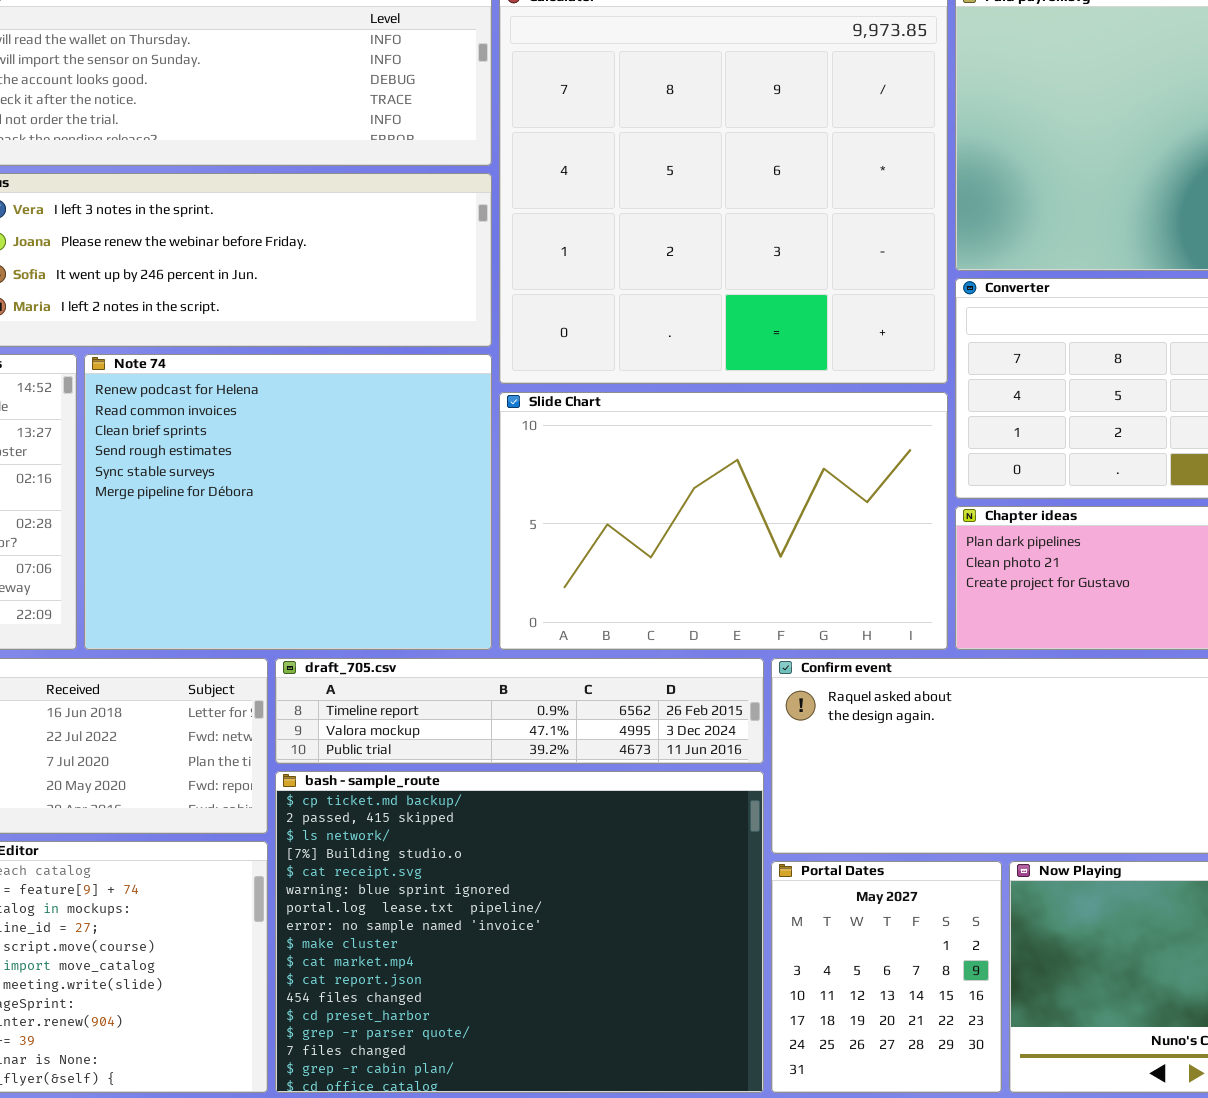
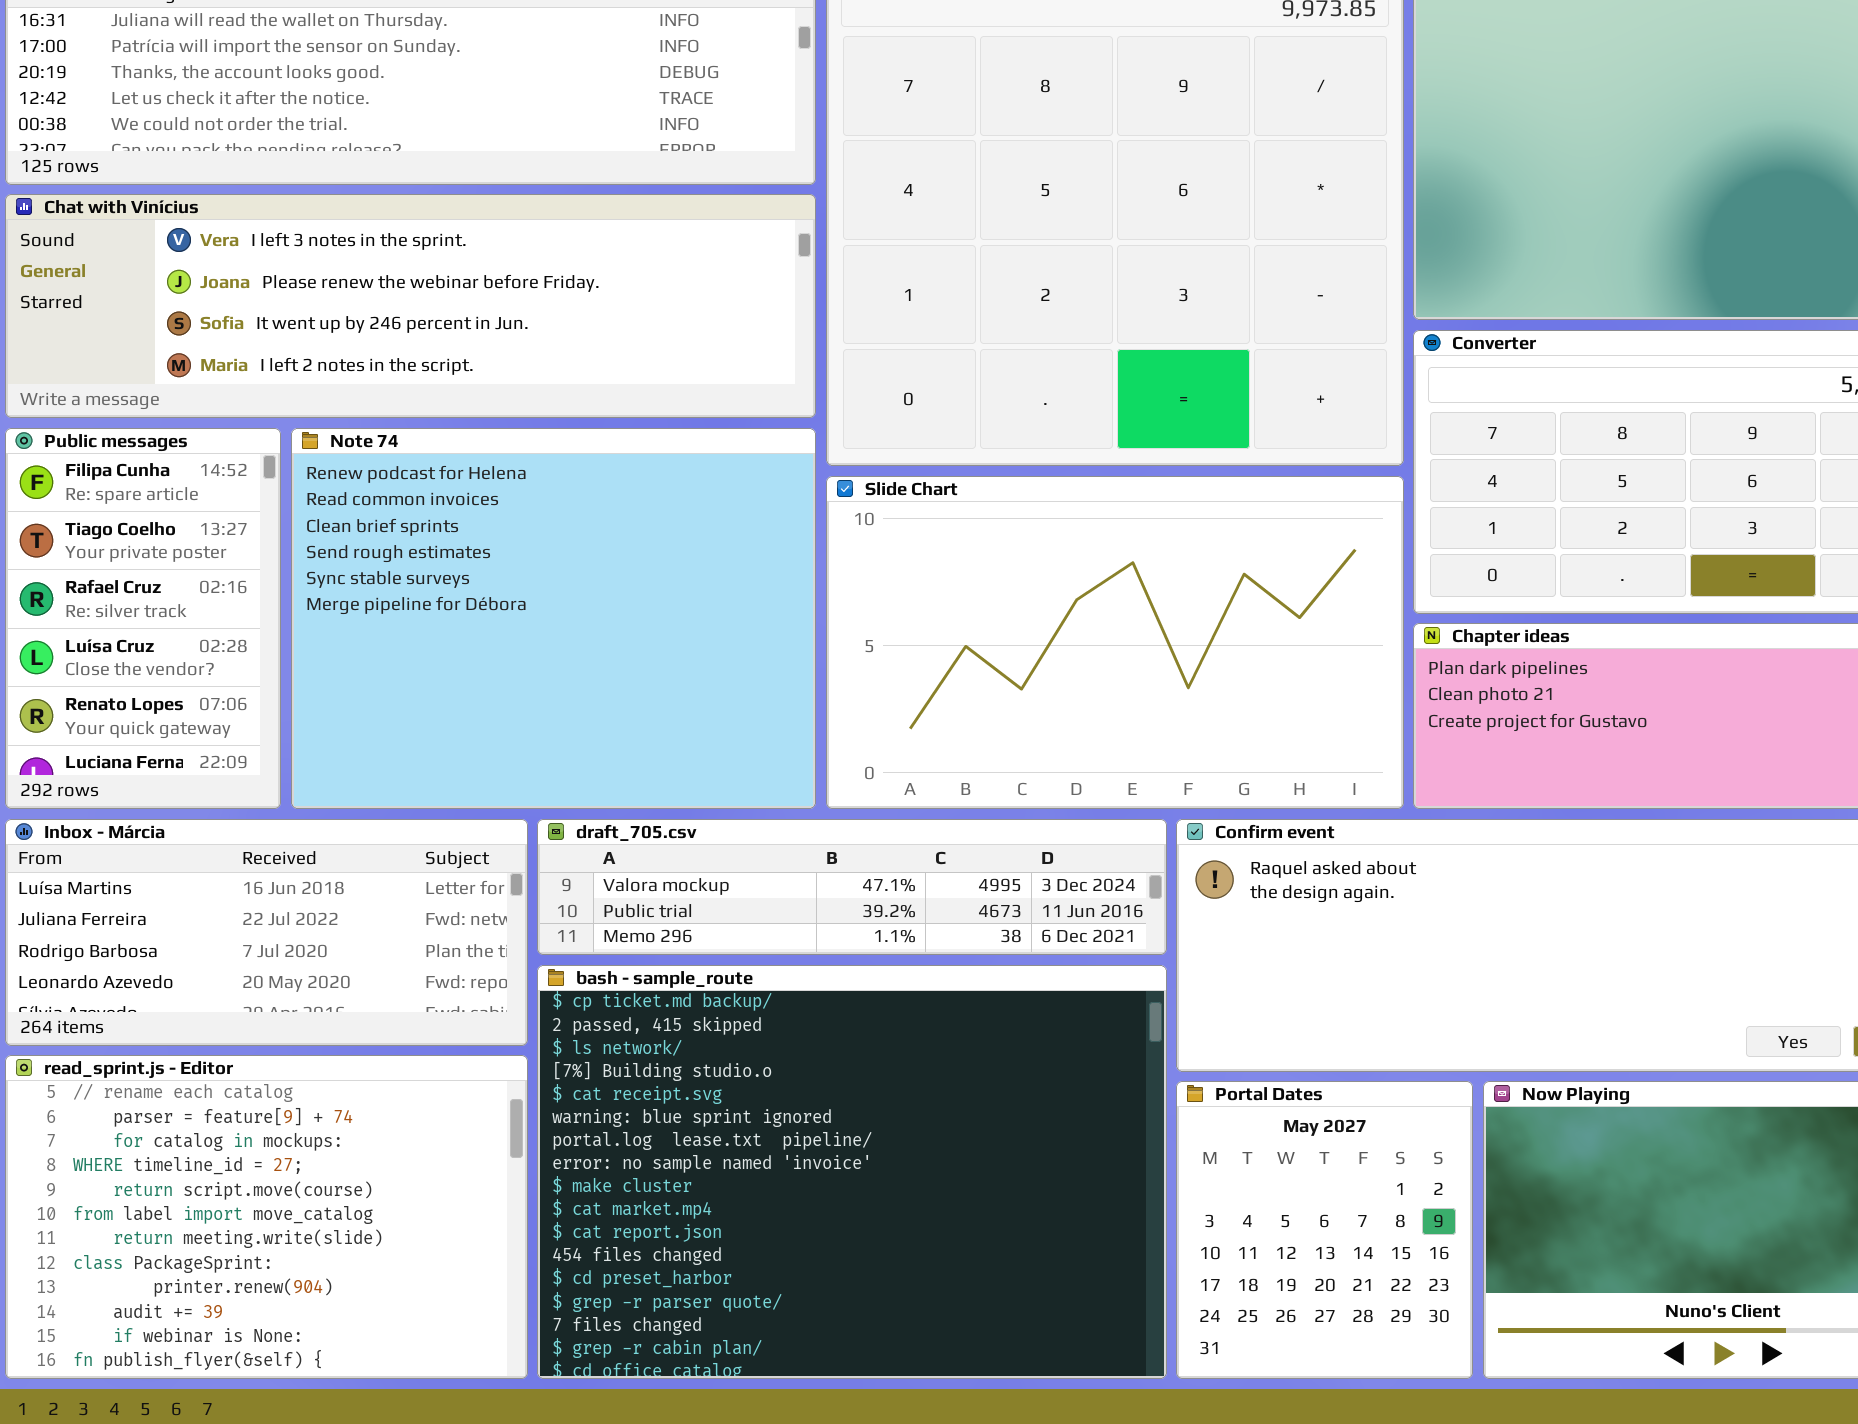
draft_705.csv: [275,658,764,764] -> [537,819,1167,955], scrolled down 1 row

